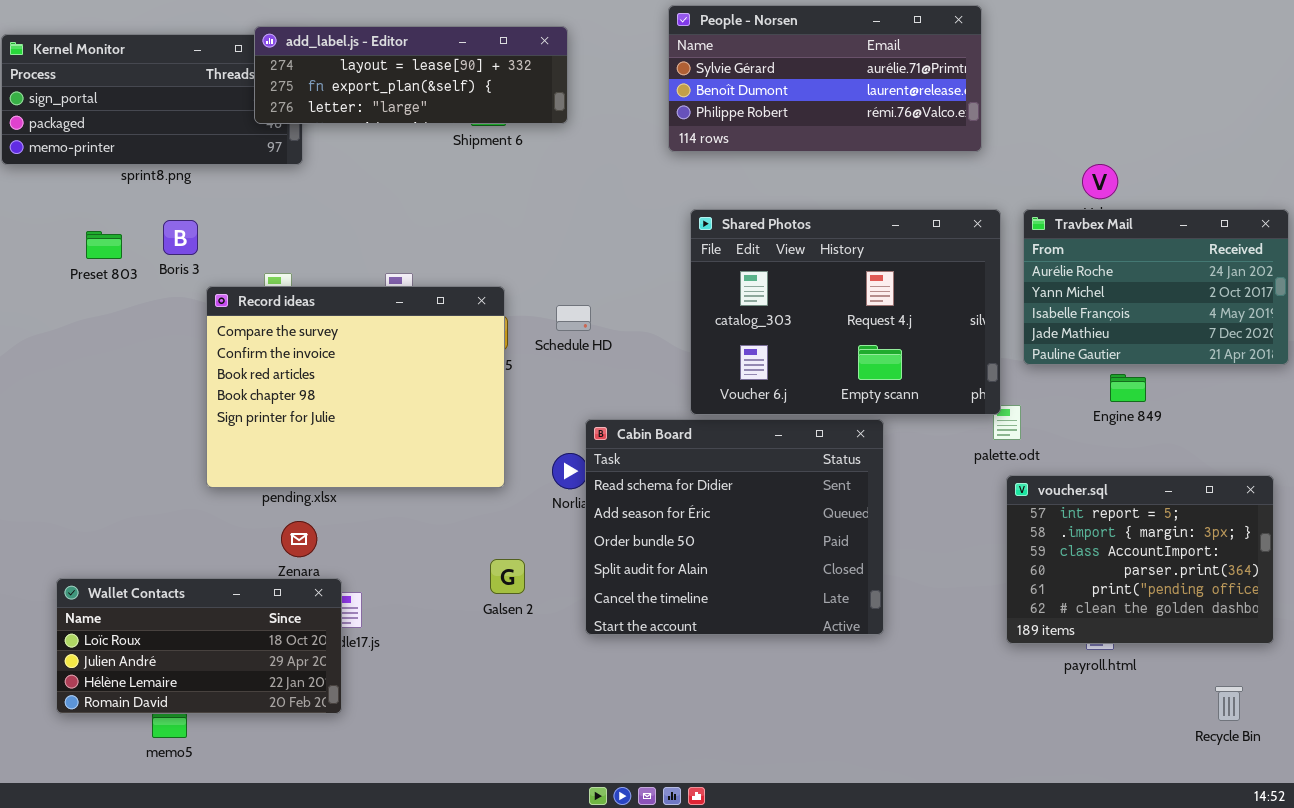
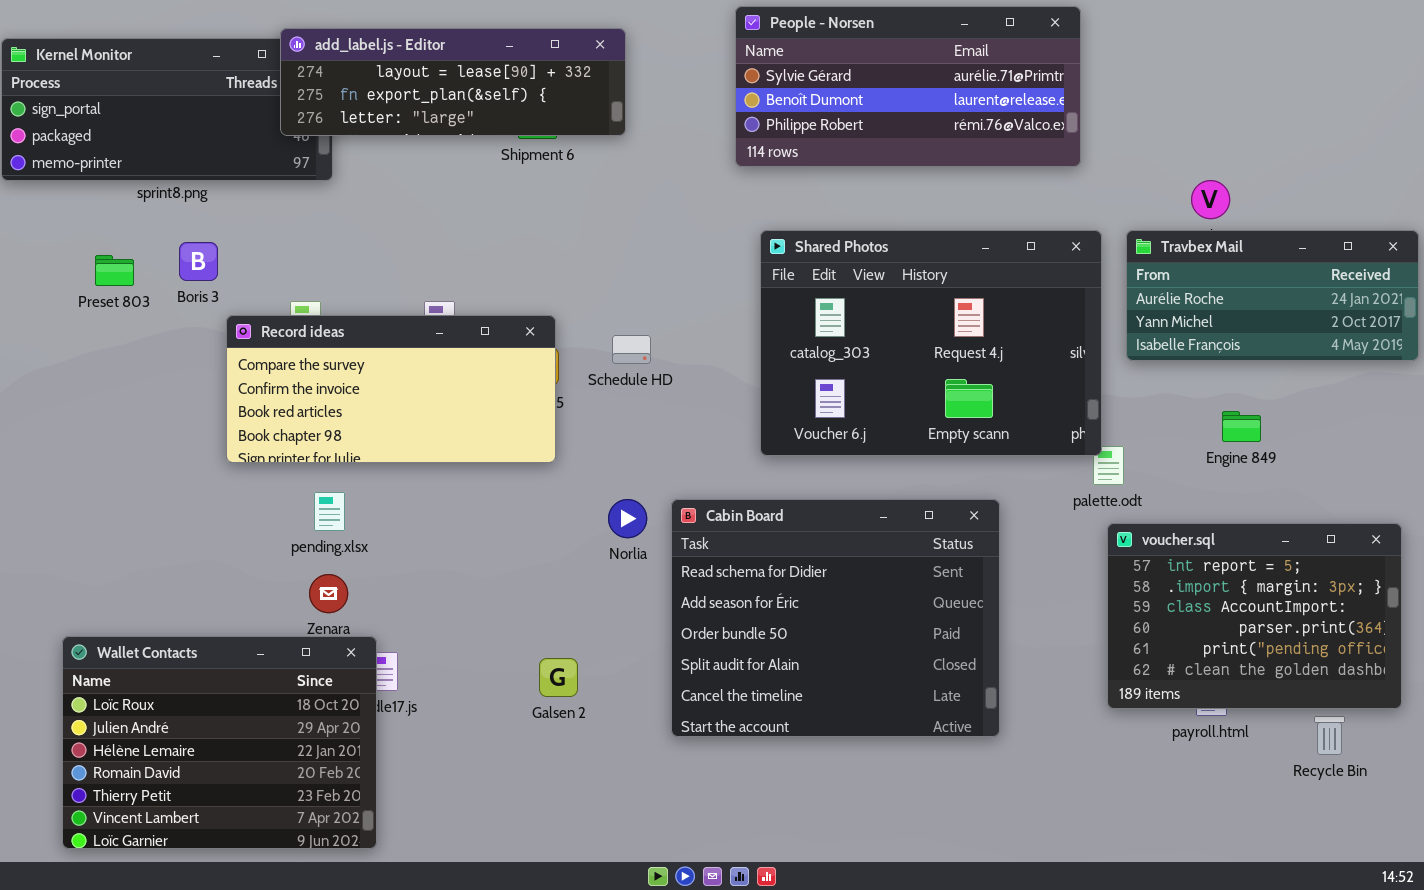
Travbex Mail: [1023,209,1289,365] -> [1126,230,1419,361], resized
Record ideas: [206,286,505,488] -> [226,315,556,463], resized
Cabin Board: [585,419,884,635] -> [671,499,1000,737], moved
Galsen 2: [490,559,525,594] -> [539,658,578,697], moved
Wallet Contacts: [56,578,342,714] -> [62,636,377,849], resized
Recycle Bin: [1215,686,1243,721] -> [1314,716,1345,755], moved

